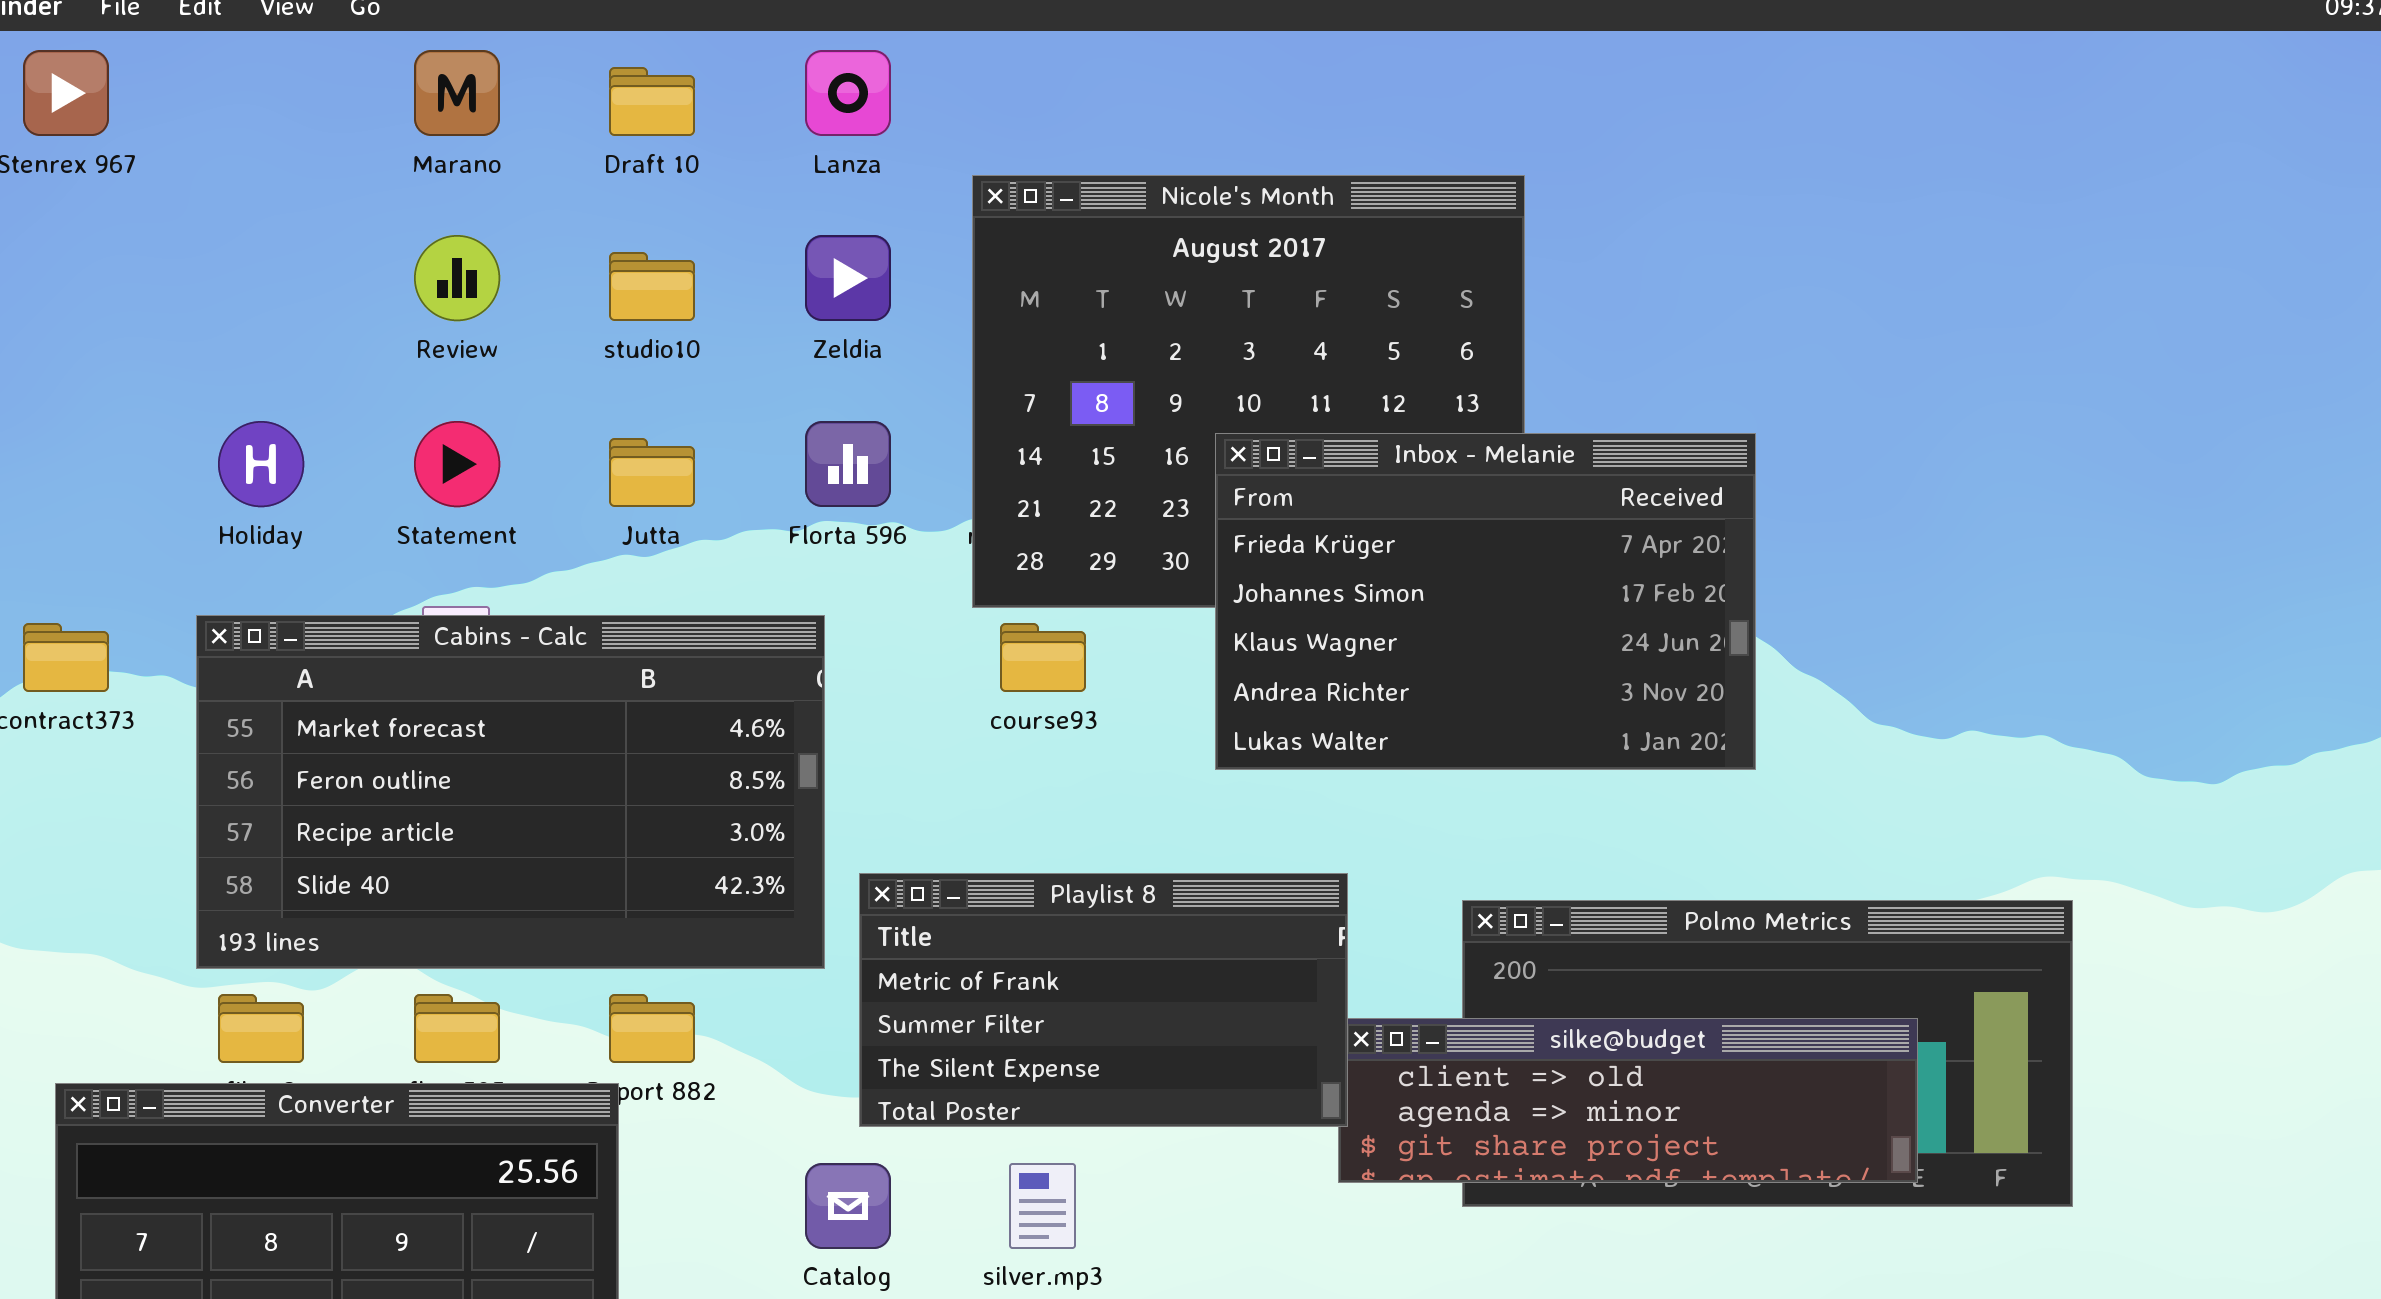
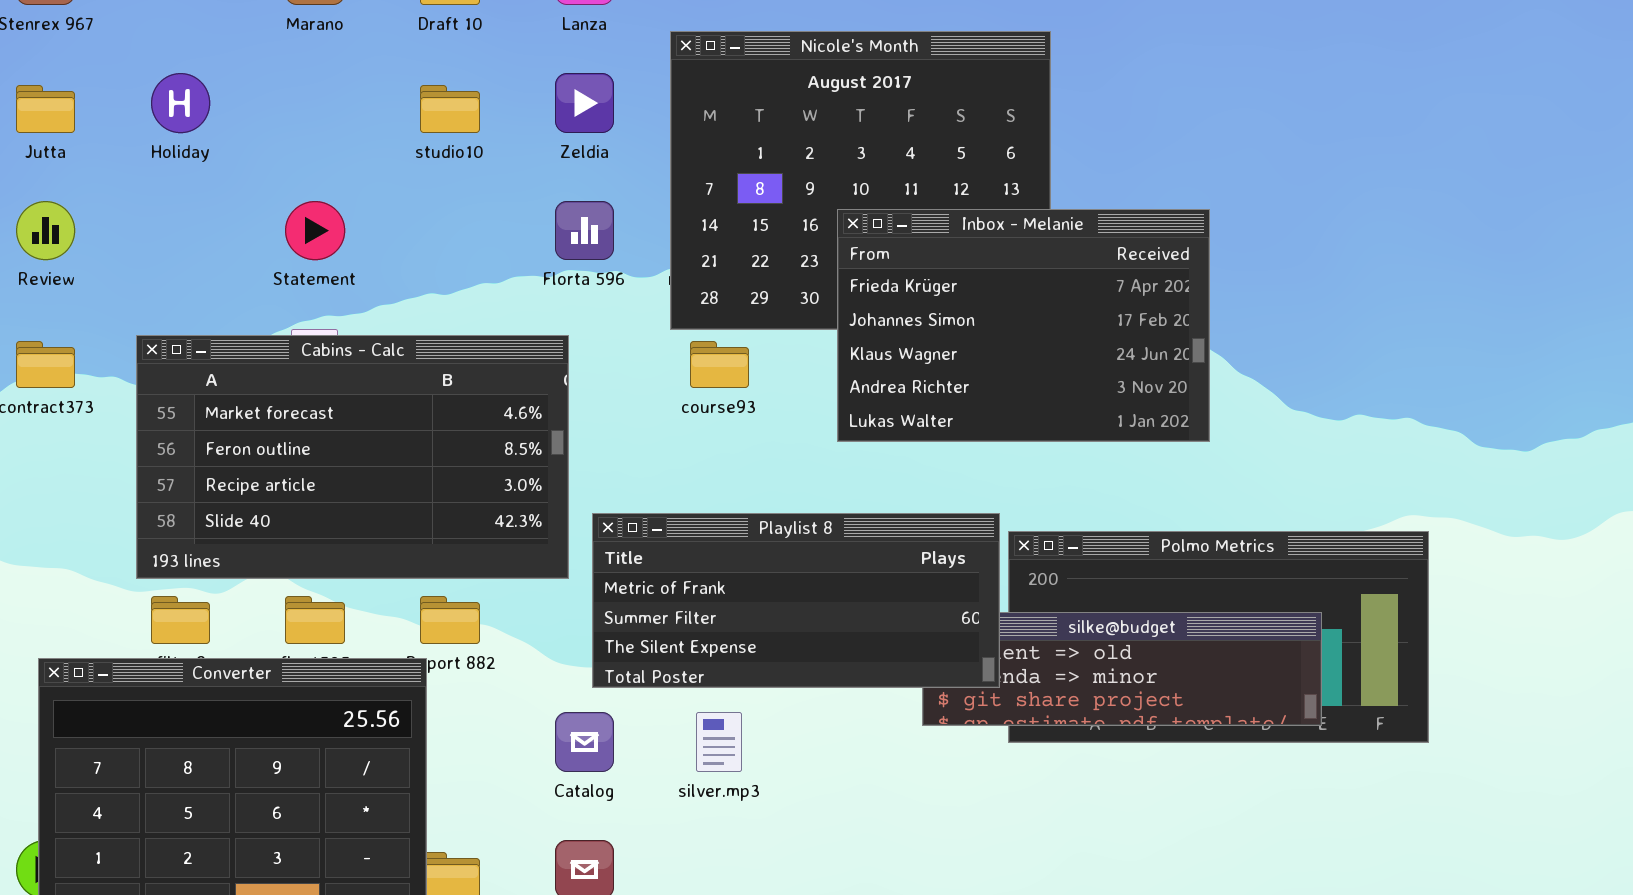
Review: [414,235,500,321] -> [16,201,75,260], moved
Holiday: [218,421,304,507] -> [151,73,210,133], moved
Jutta: [609,438,695,507] -> [16,85,75,133], moved
Playlist 8: [859,873,1348,1127] -> [592,513,1000,688], resized

